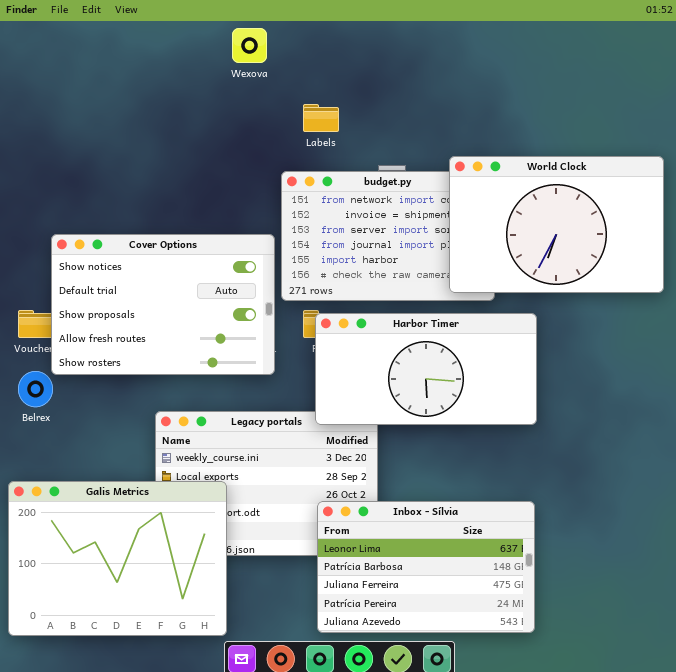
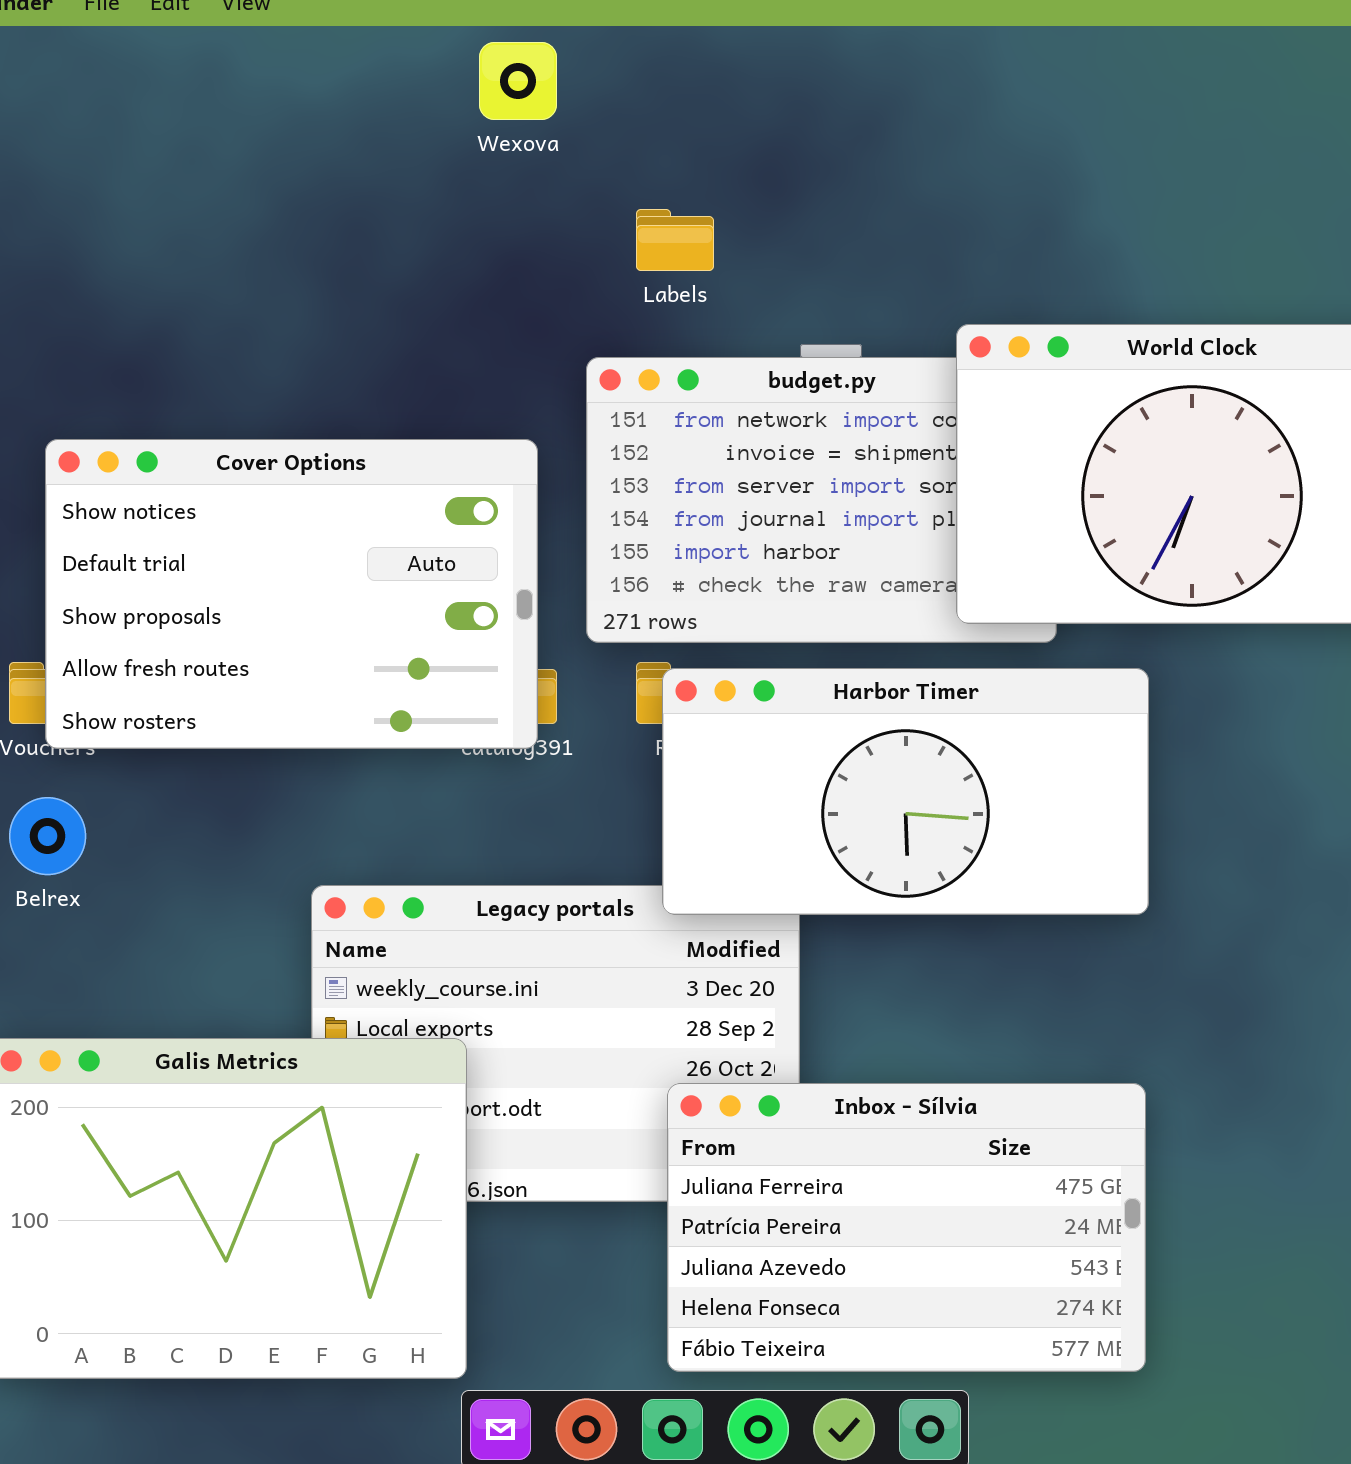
Cover Options: [51,234,275,375] -> [45,439,538,749], moved
Inbox - Sílvia: [317,501,535,633] -> [667,1083,1146,1372], scrolled down 2 rows

